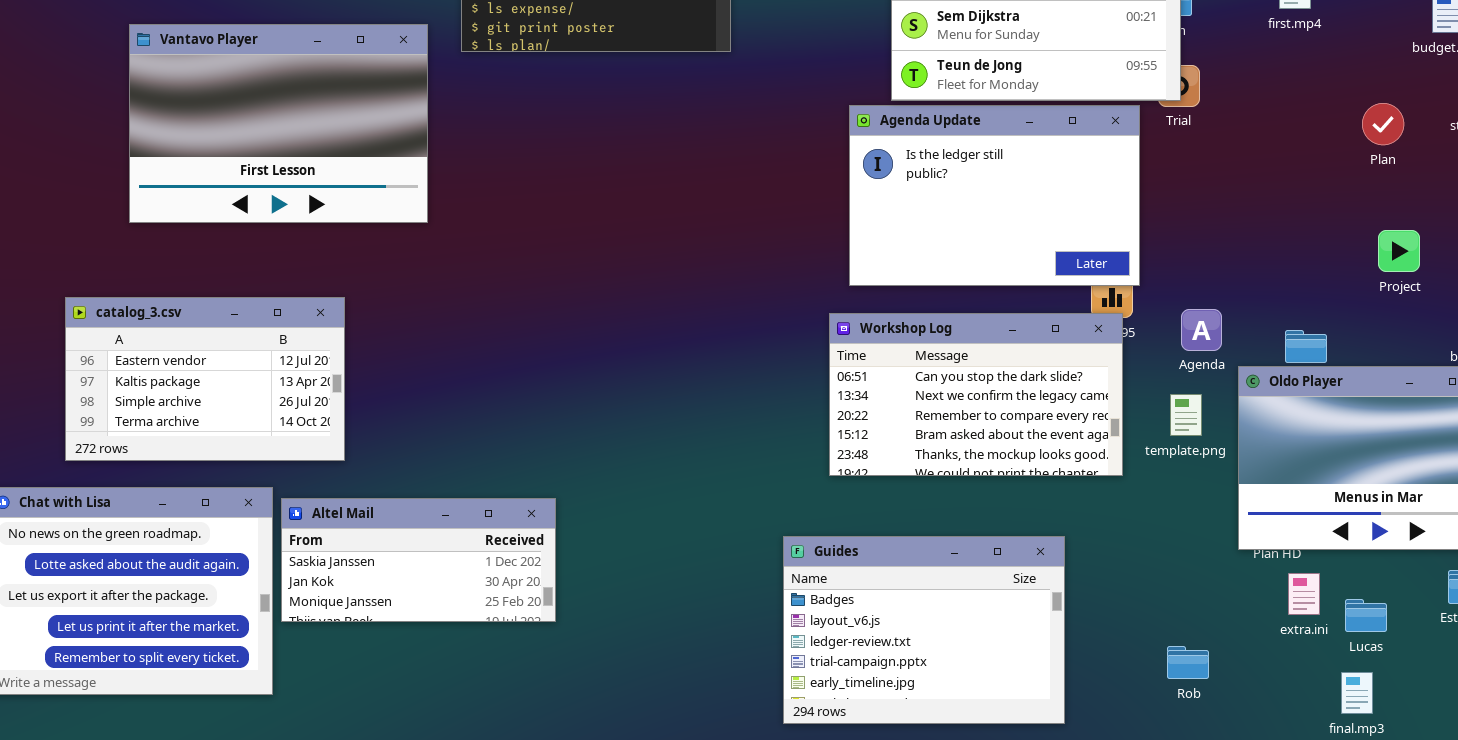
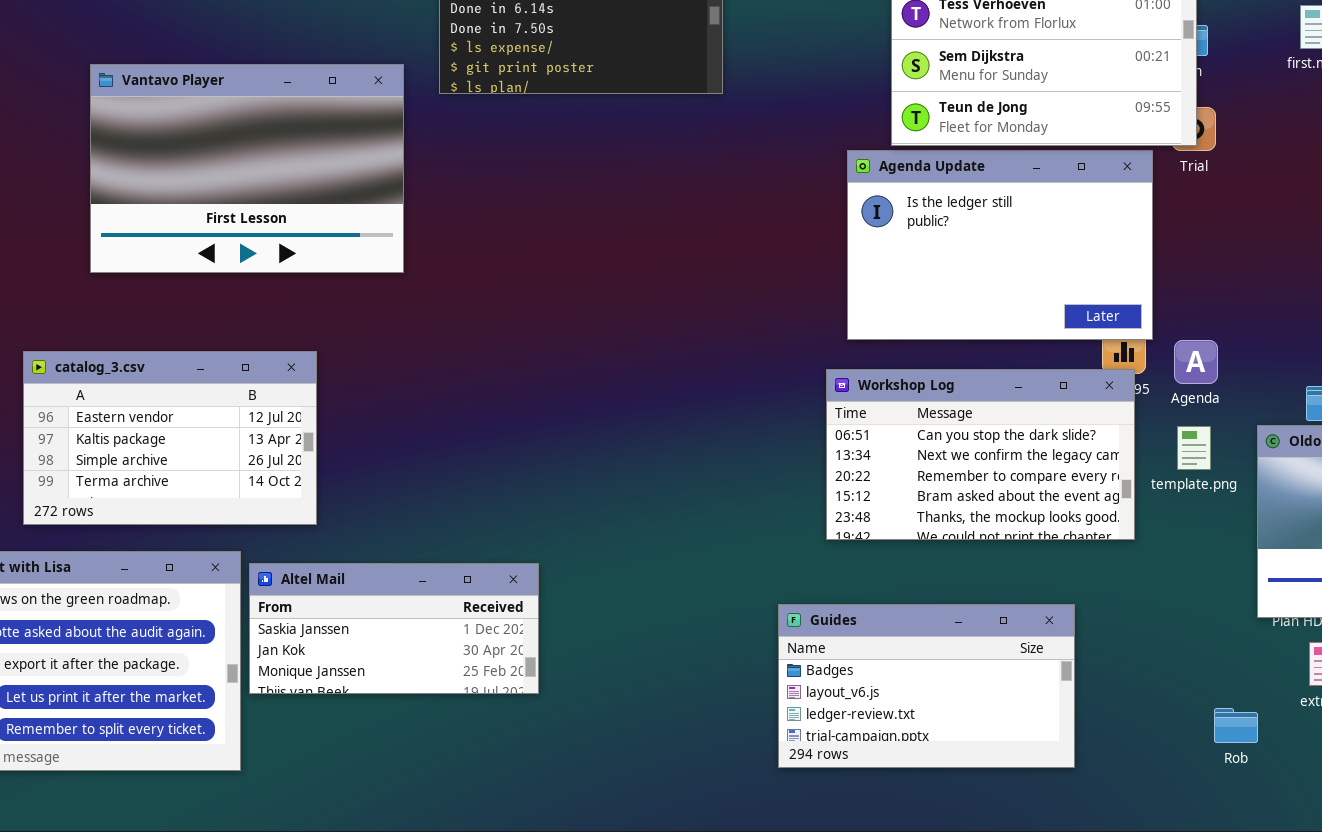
Agenda: [1181,309,1222,351] -> [1174,340,1218,384], moved
template.png: [1170,394,1202,436] -> [1177,426,1211,470], moved
Guides: [783,536,1065,724] -> [778,604,1075,768], resized
Rob: [1167,646,1209,679] -> [1214,708,1258,743], moved

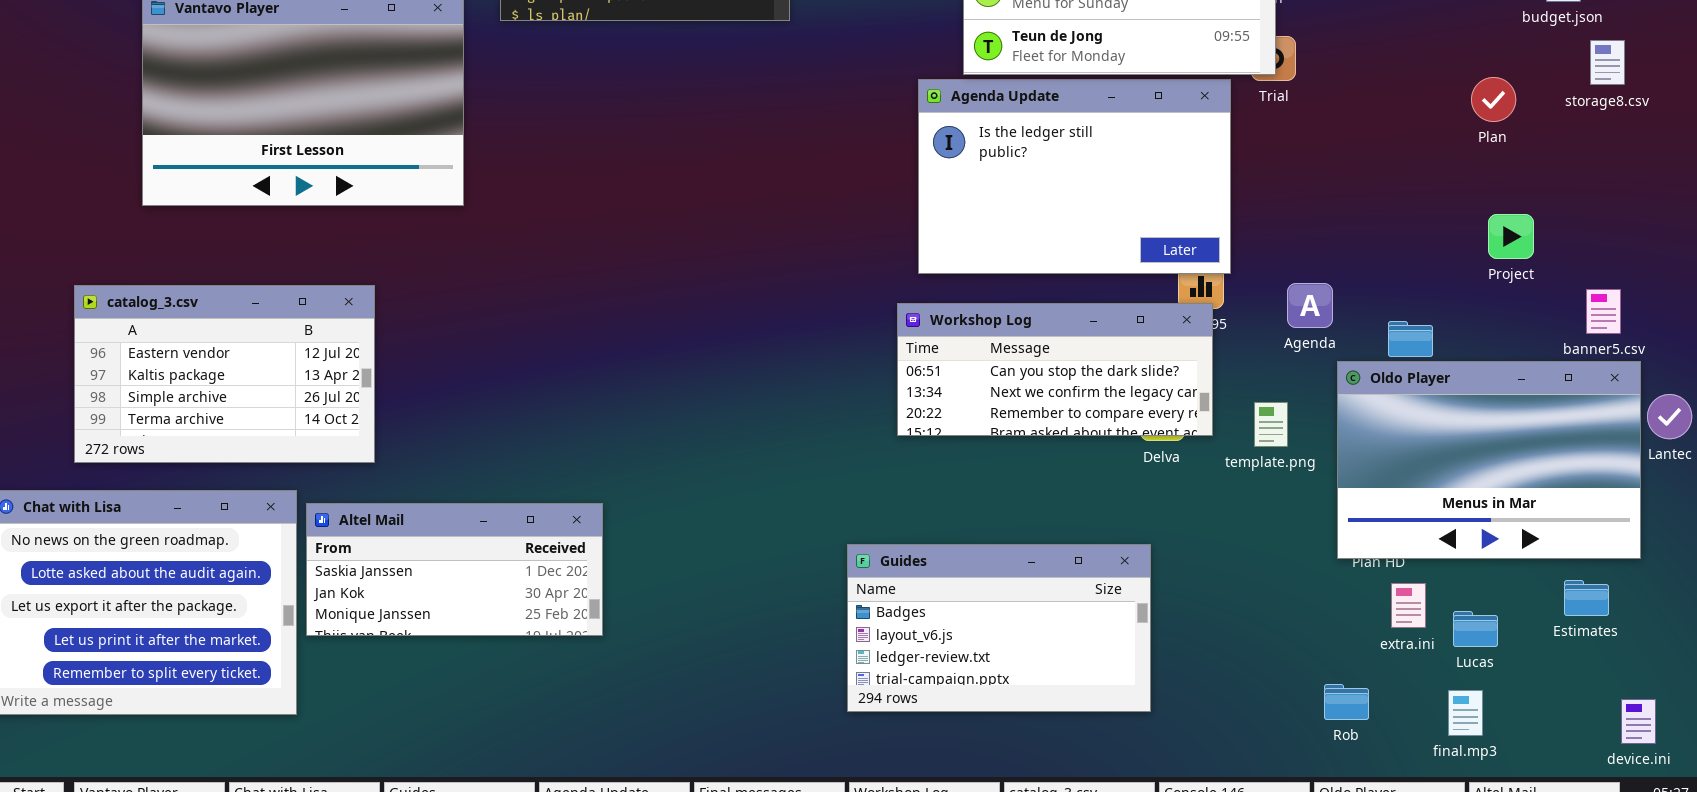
Agenda: [1174,340,1218,384] -> [1287,283,1333,328], moved
Workshop Log: [826,369,1135,540] -> [897,303,1213,436], resized
template.png: [1177,426,1211,470] -> [1254,402,1288,447], moved
Rob: [1214,708,1258,743] -> [1324,684,1369,720], moved

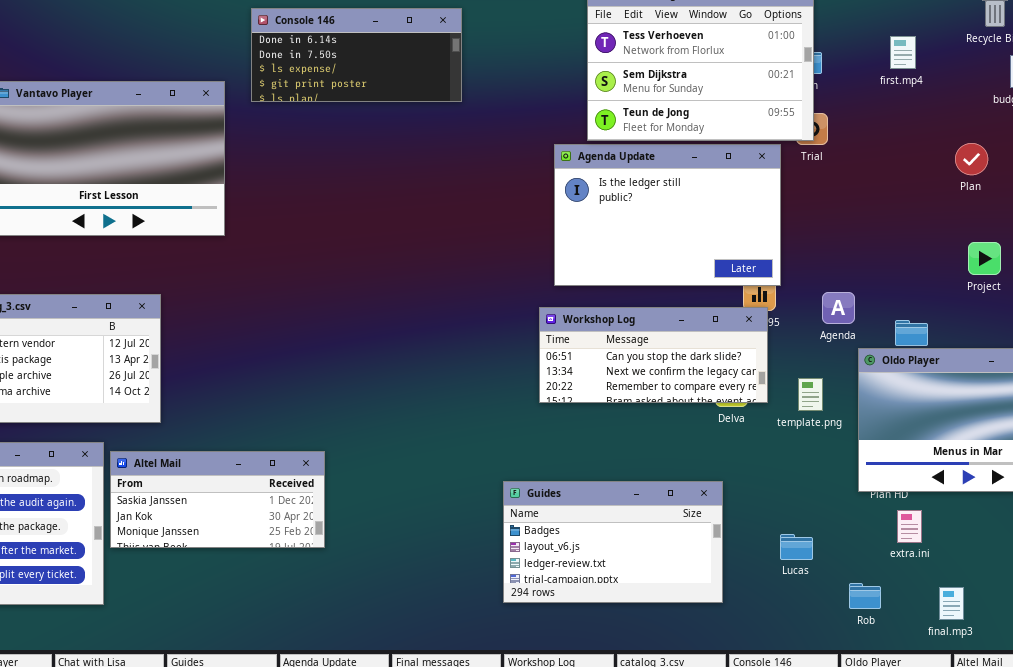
Lucas: [1453,611,1498,647] -> [780,534,813,560], moved

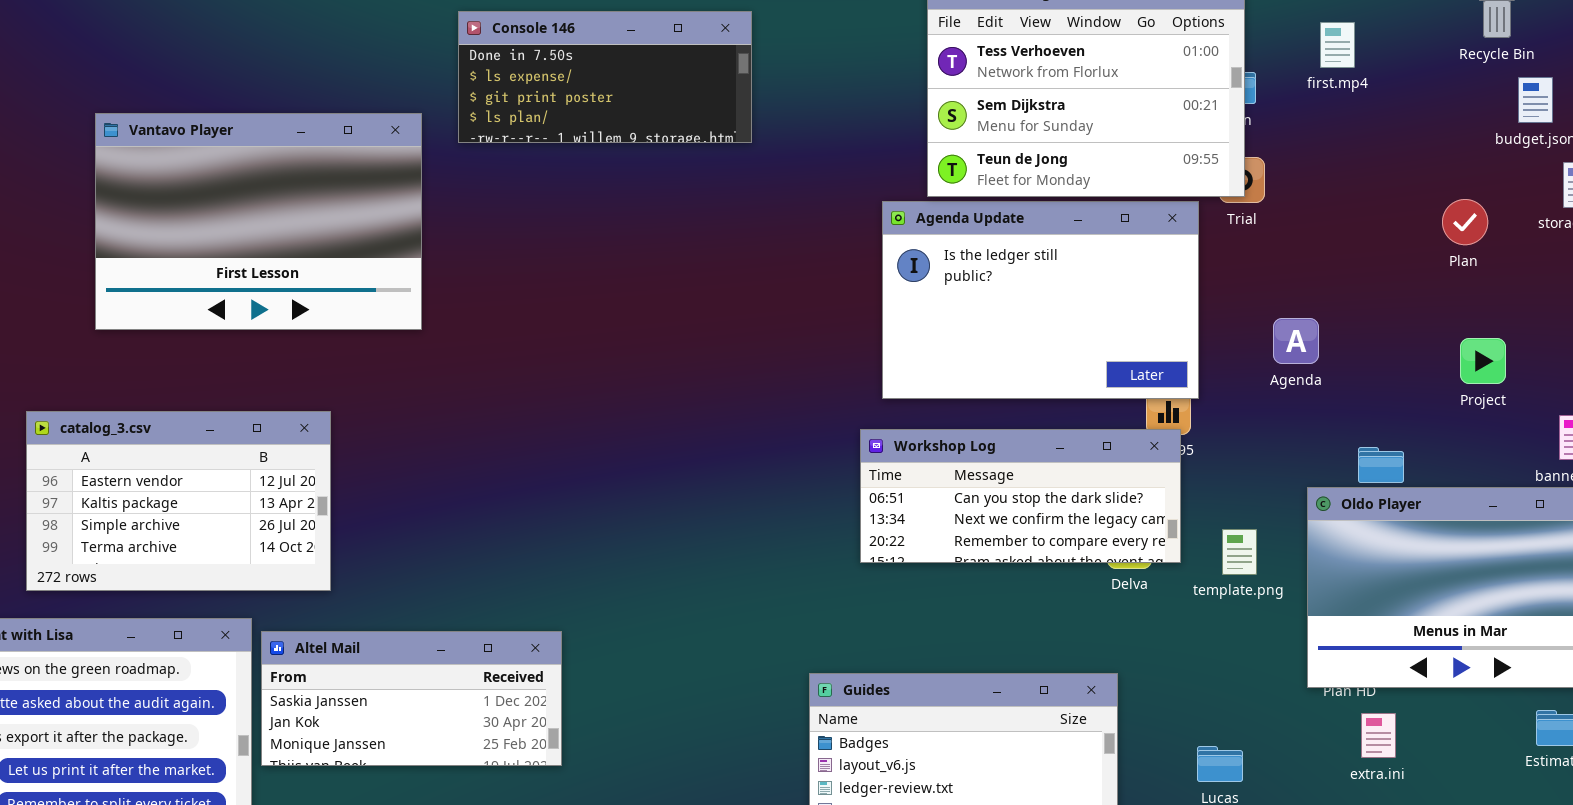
Console 146: [251,8,462,102] -> [458,11,752,143], scrolled down 1 row
first.mp4: [890,36,916,69] -> [1320,22,1355,68], moved
Agenda: [822,292,855,324] -> [1273,318,1319,364], moved

